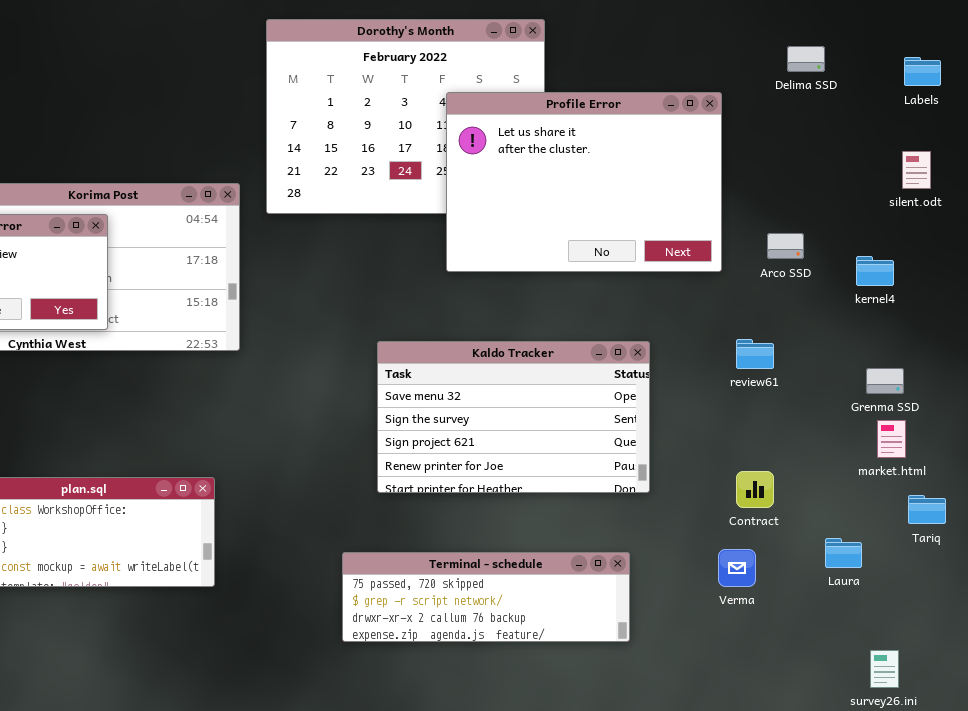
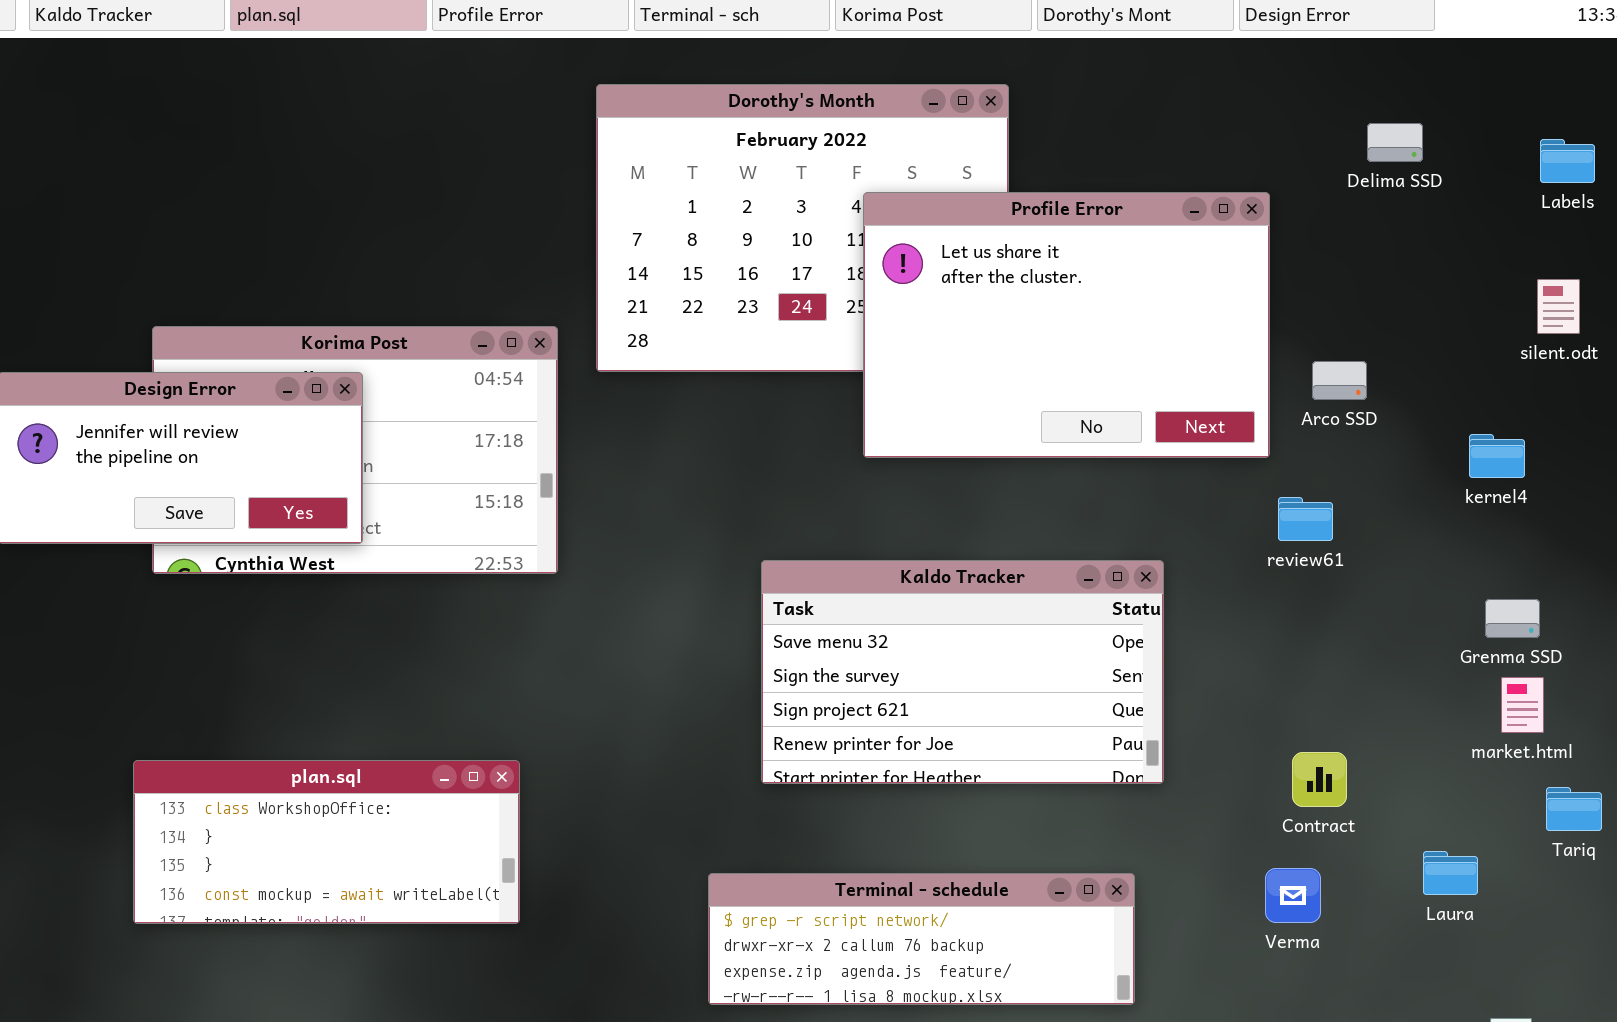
Arco SSD: [767,233,804,259] -> [1312,361,1367,400], moved
review61: [736,339,774,369] -> [1278,497,1333,541], moved
Terminal - schedule: [342,552,630,642] -> [708,873,1135,1005], scrolled down 1 row

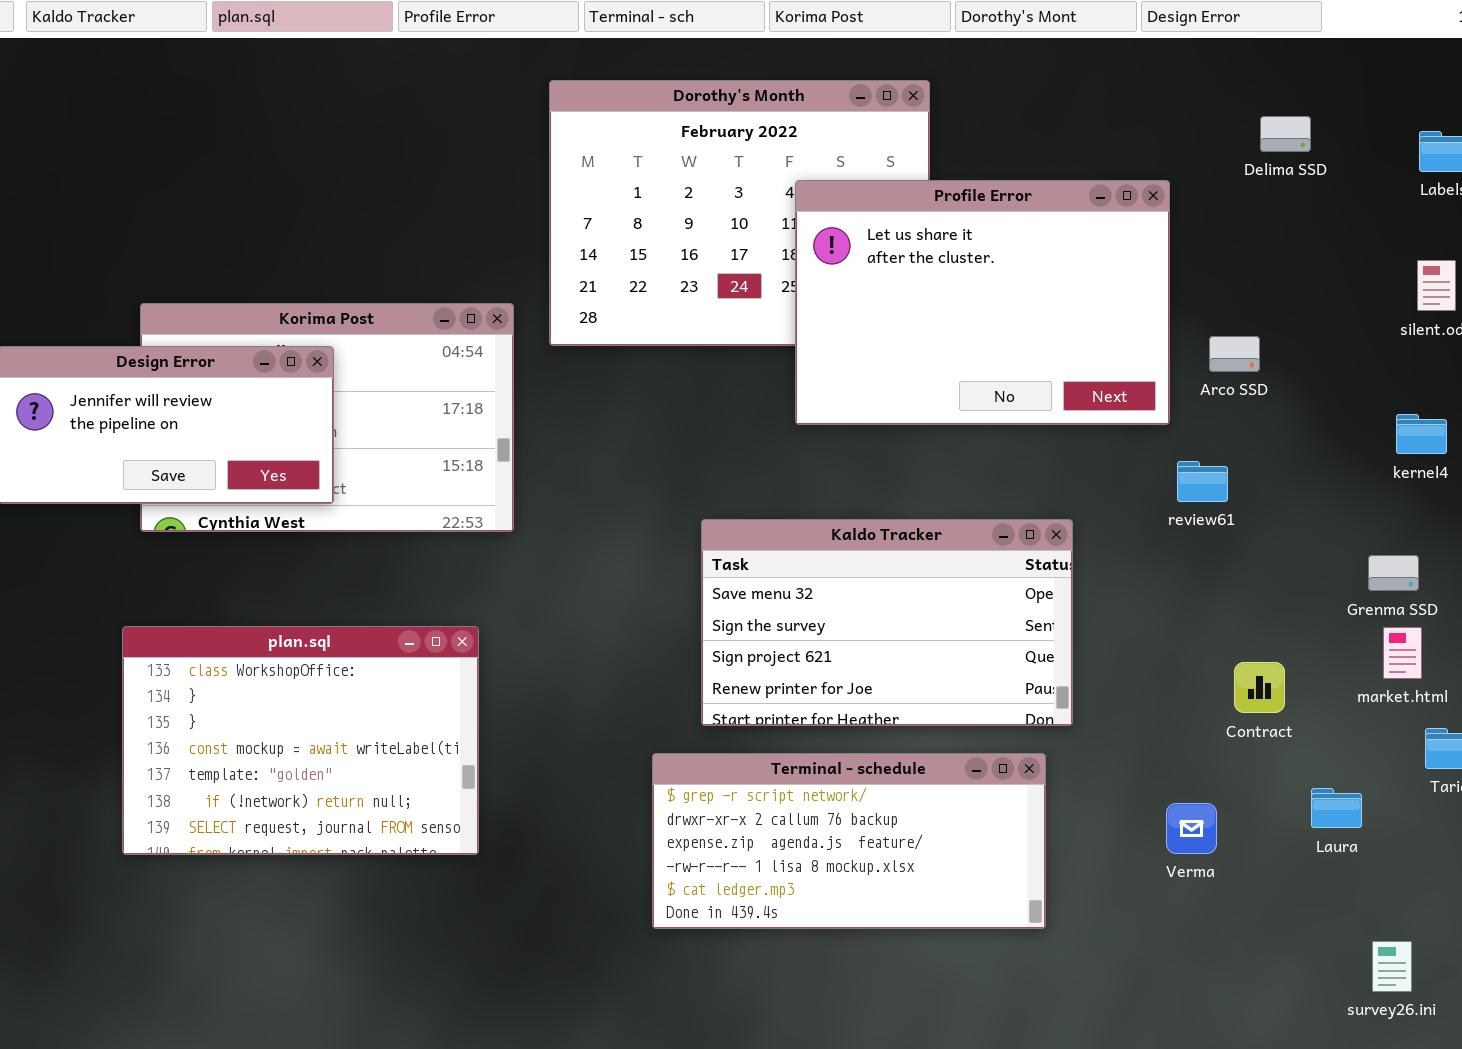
kernel4: [1469,434,1525,478] -> [1396,414,1447,454], moved
Contract: [1292,752,1347,807] -> [1234,662,1285,713], moved
plan.sql: [133,760,520,924] -> [122,626,479,855], resized
Terminal - schedule: [708,873,1135,1005] -> [652,753,1046,929], resized

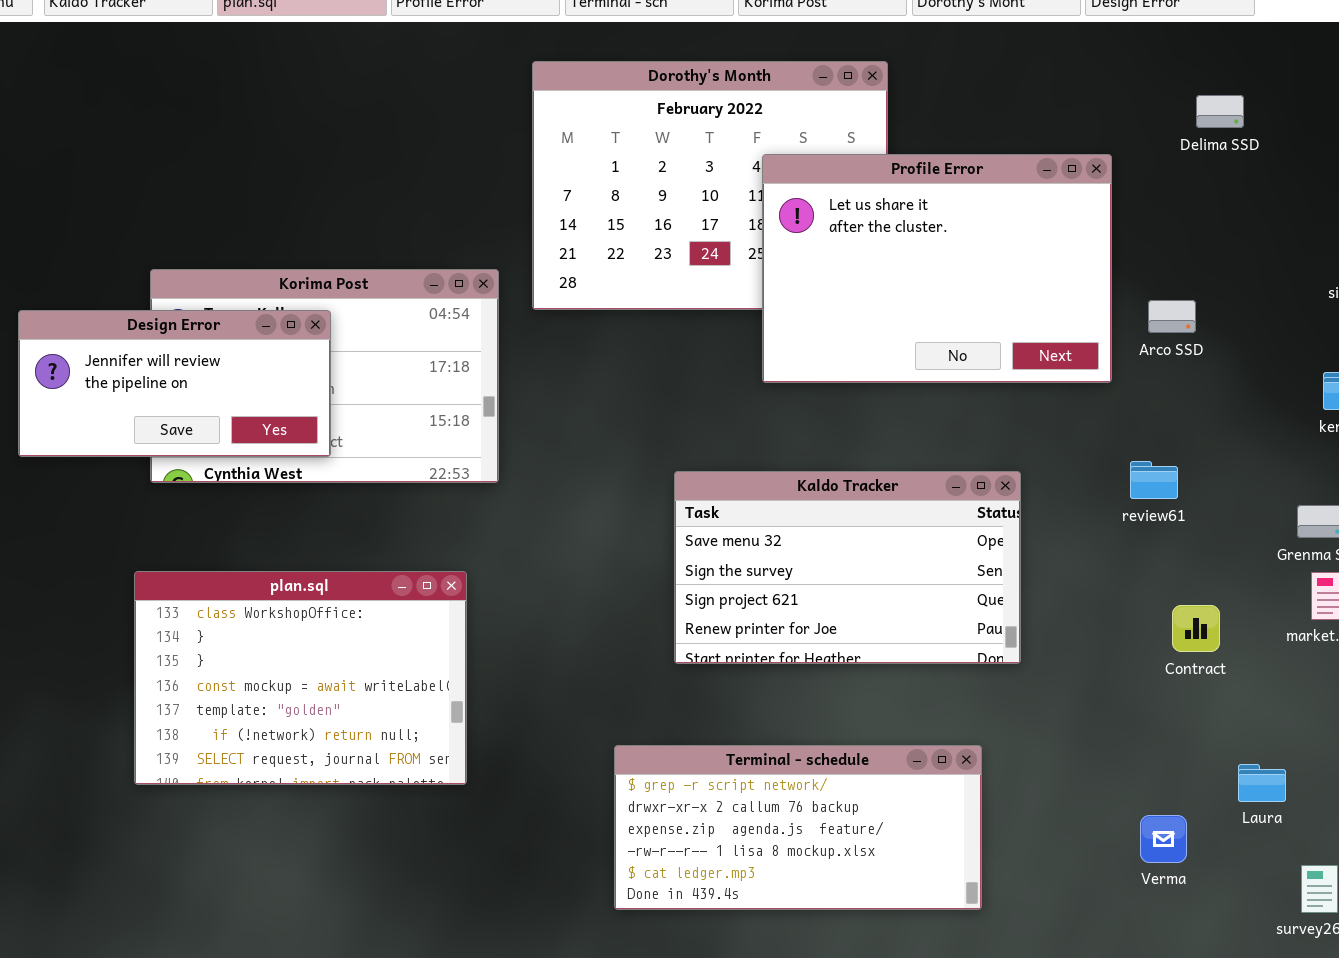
review61: [1177,461,1228,502] -> [1130,461,1178,499], moved
Terminal - schedule: [652,753,1046,929] -> [614,745,982,910], moved
Laura: [1311,788,1362,828] -> [1238,764,1286,802], moved
Verma: [1166,803,1217,854] -> [1140,815,1187,863], moved

